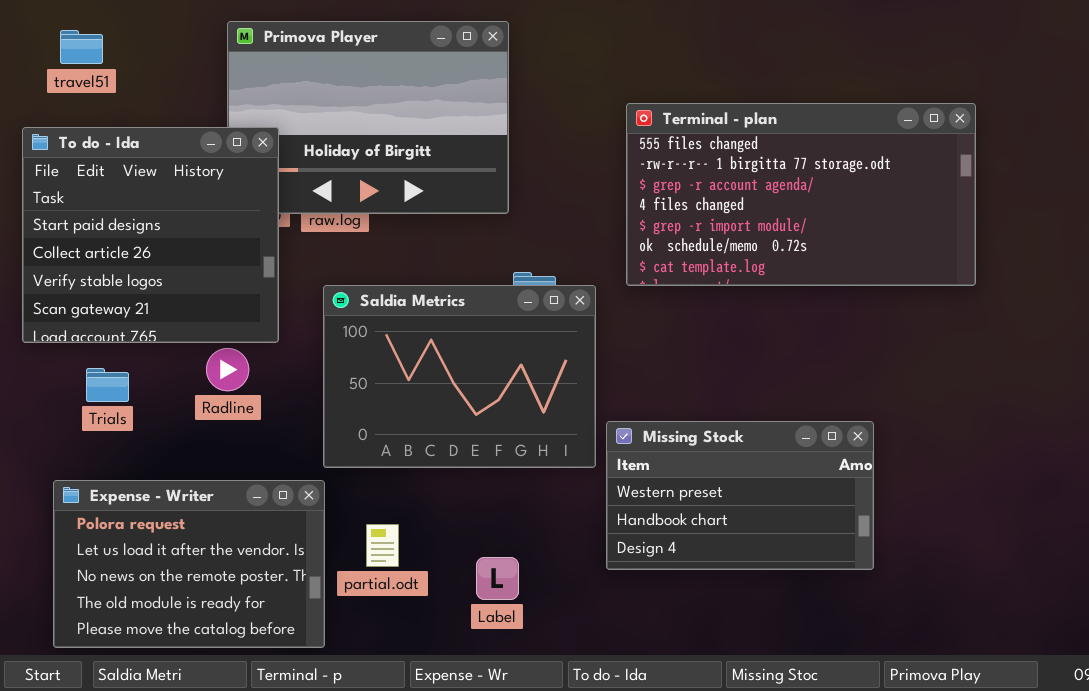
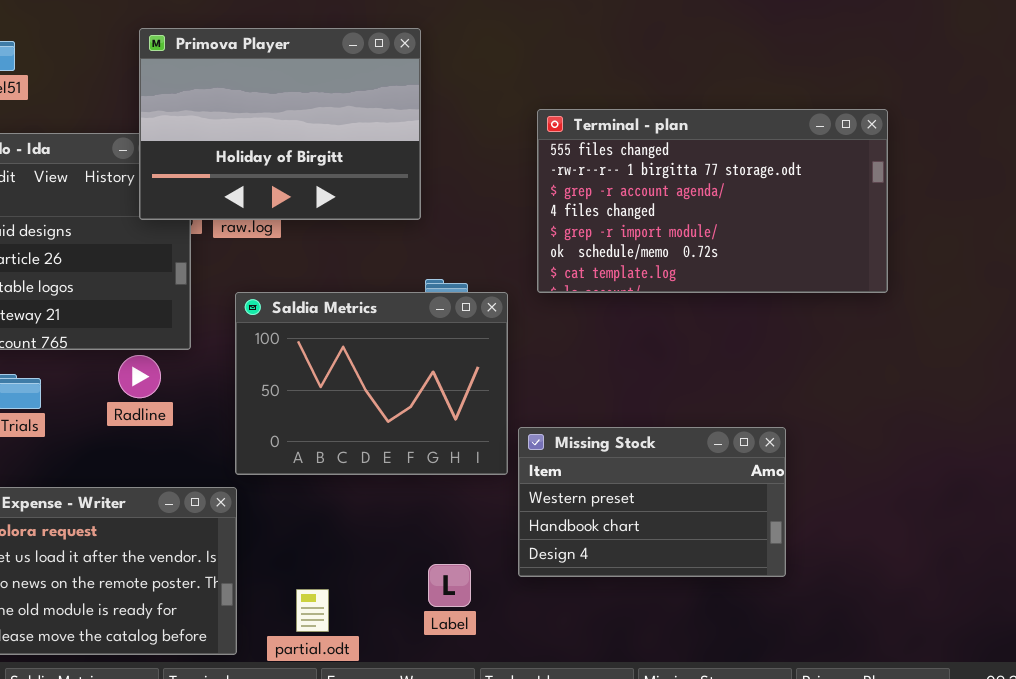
Primova Player: [227,21,509,214] -> [139,28,421,220], raised
partial.odt: [366,524,399,567] -> [296,589,329,632], moved
Label: [476,557,519,600] -> [428,564,471,607], moved

